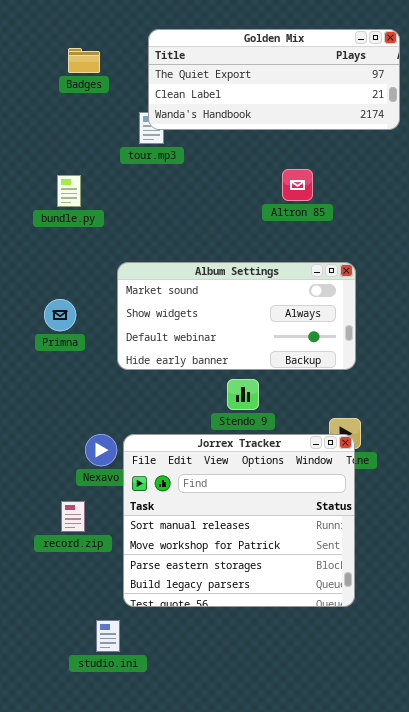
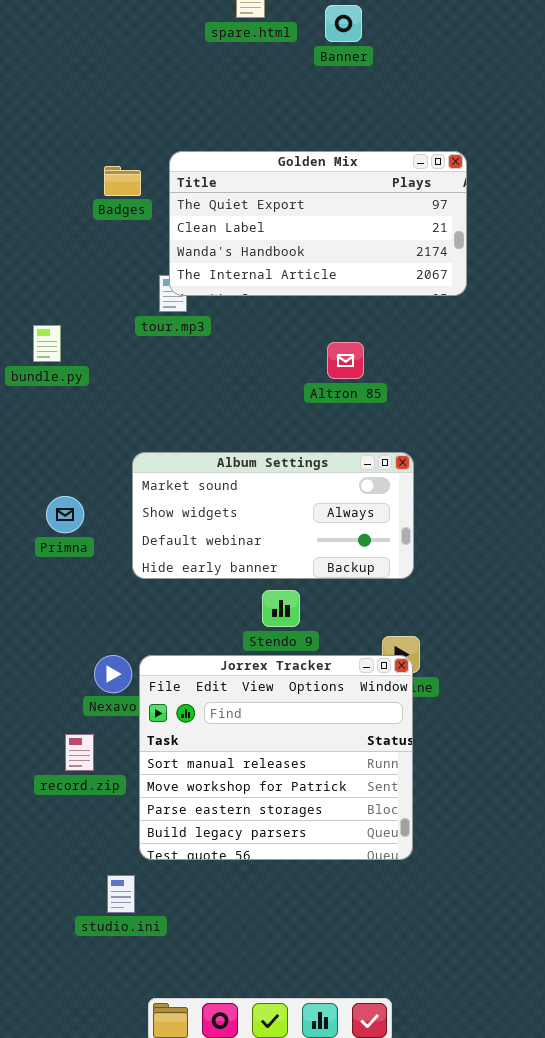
Golden Mix: [148,29,400,130] -> [169,151,467,296], resized
Badges: [68,48,100,73] -> [104,166,141,196], moved
bundle.py: [57,175,81,207] -> [33,325,61,362], moved

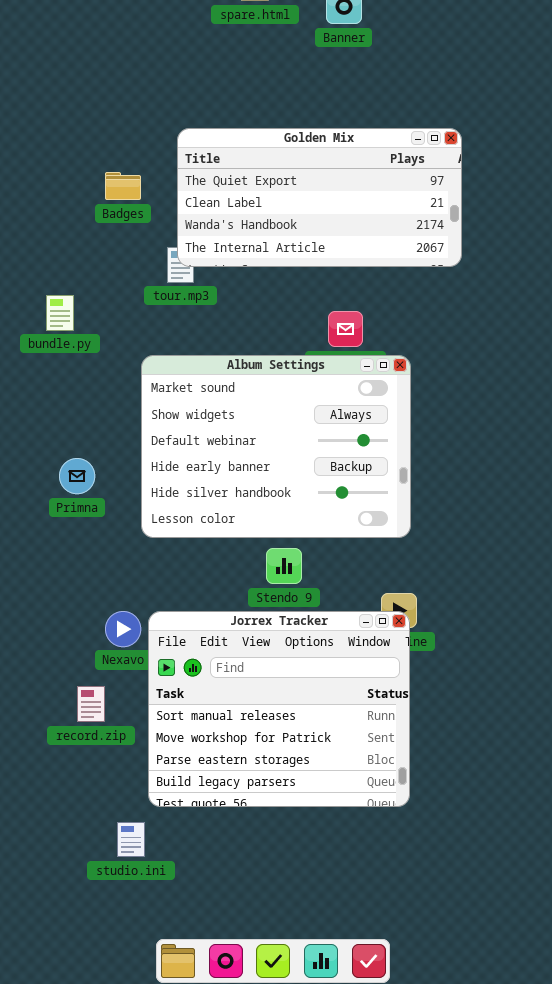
Badges: [104,166,141,196] -> [105,172,141,200], moved
Album Settings: [132,452,414,579] -> [141,355,411,538], resized

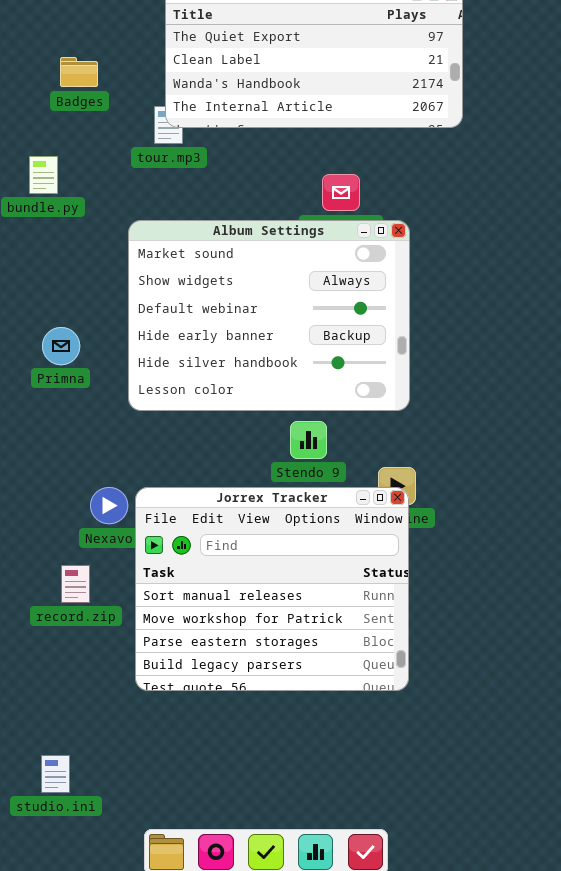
Badges: [105,172,141,200] -> [60,57,98,87], moved
Stendo 9: [266,548,302,584] -> [290,421,327,459], moved
studio.ini: [117,822,145,857] -> [41,755,70,793], moved

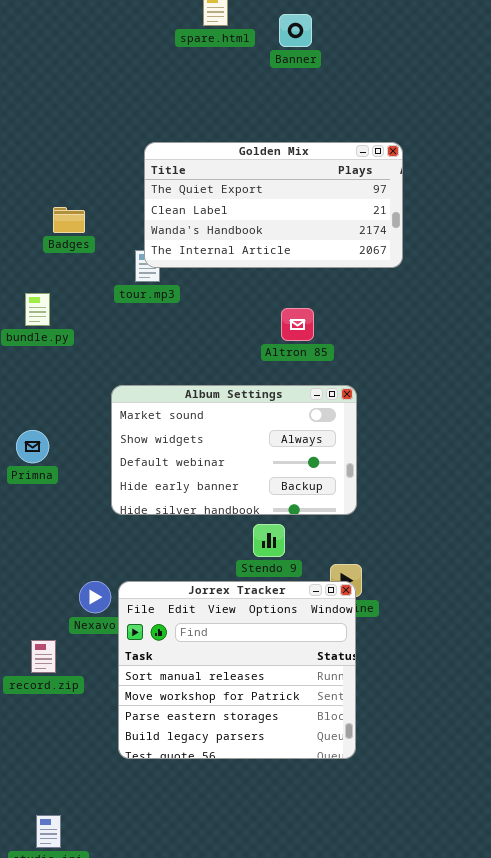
Album Settings: [128,220,410,411] -> [111,385,357,515], resized
Primna: [42,327,80,365] -> [16,430,49,463], moved
record.zip: [61,565,90,603] -> [31,640,56,673], moved

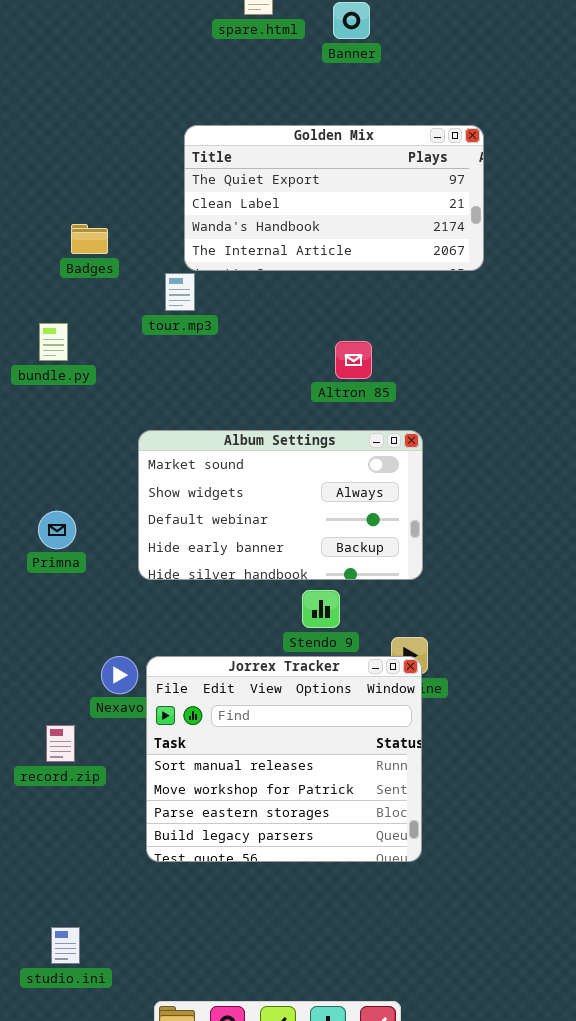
Golden Mix: [144,142,403,268] -> [184,125,484,271], moved
Primna: [16,430,49,463] -> [38,511,76,549], moved

